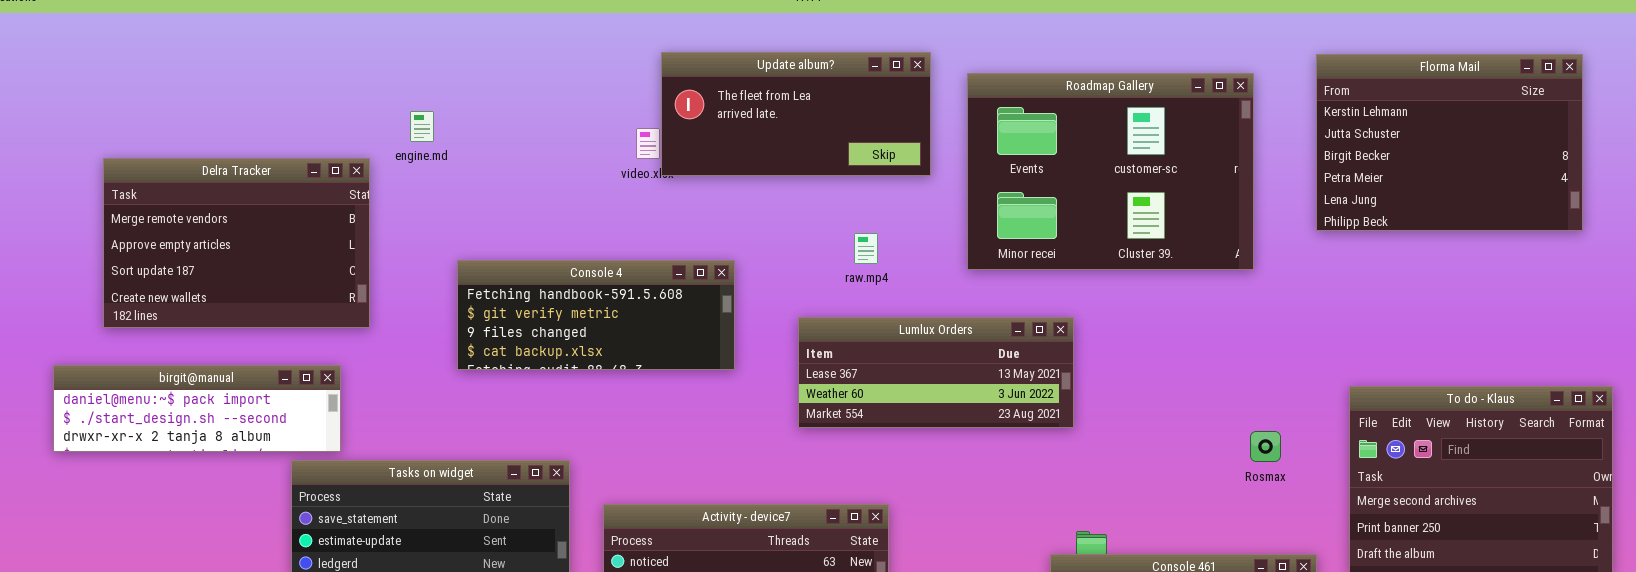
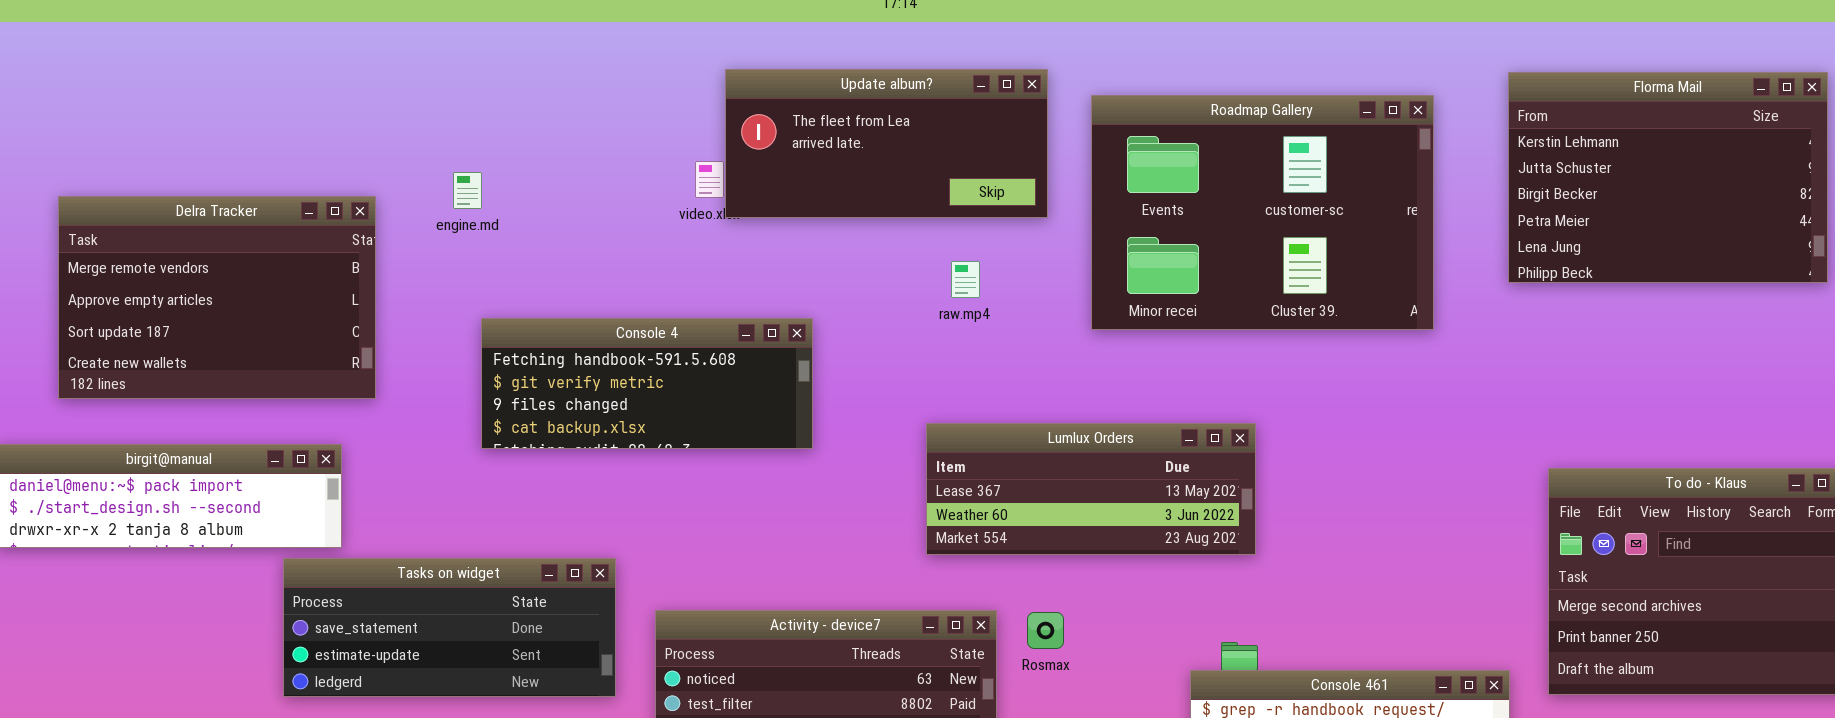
engine.md: [410,111,434,142] -> [453,172,482,209], moved
raw.mp4: [854,233,878,264] -> [951,261,980,298], moved
Lumlux Orders: [798,317,1074,428] -> [926,423,1256,555], moved
Rosmax: [1250,431,1281,462] -> [1027,612,1064,649], moved

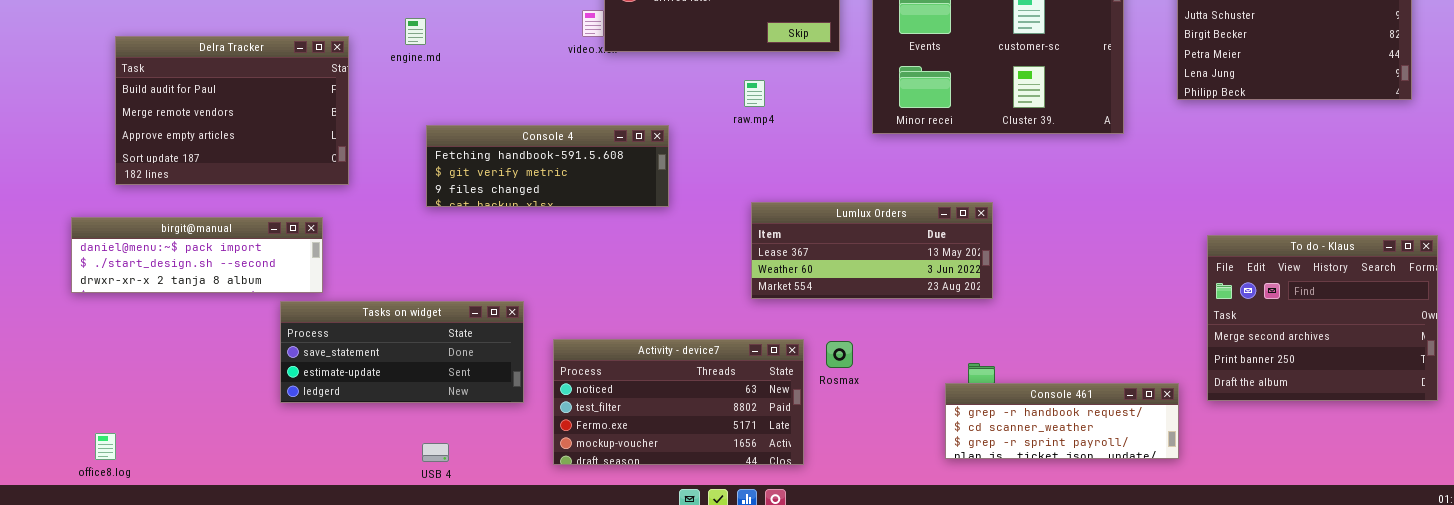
Delra Tracker: [58,196,376,399] -> [115,36,349,185], scrolled up 1 row
raw.mp4: [951,261,980,298] -> [744,80,765,107], moved
Console 4: [481,318,813,449] -> [426,125,669,207], resized

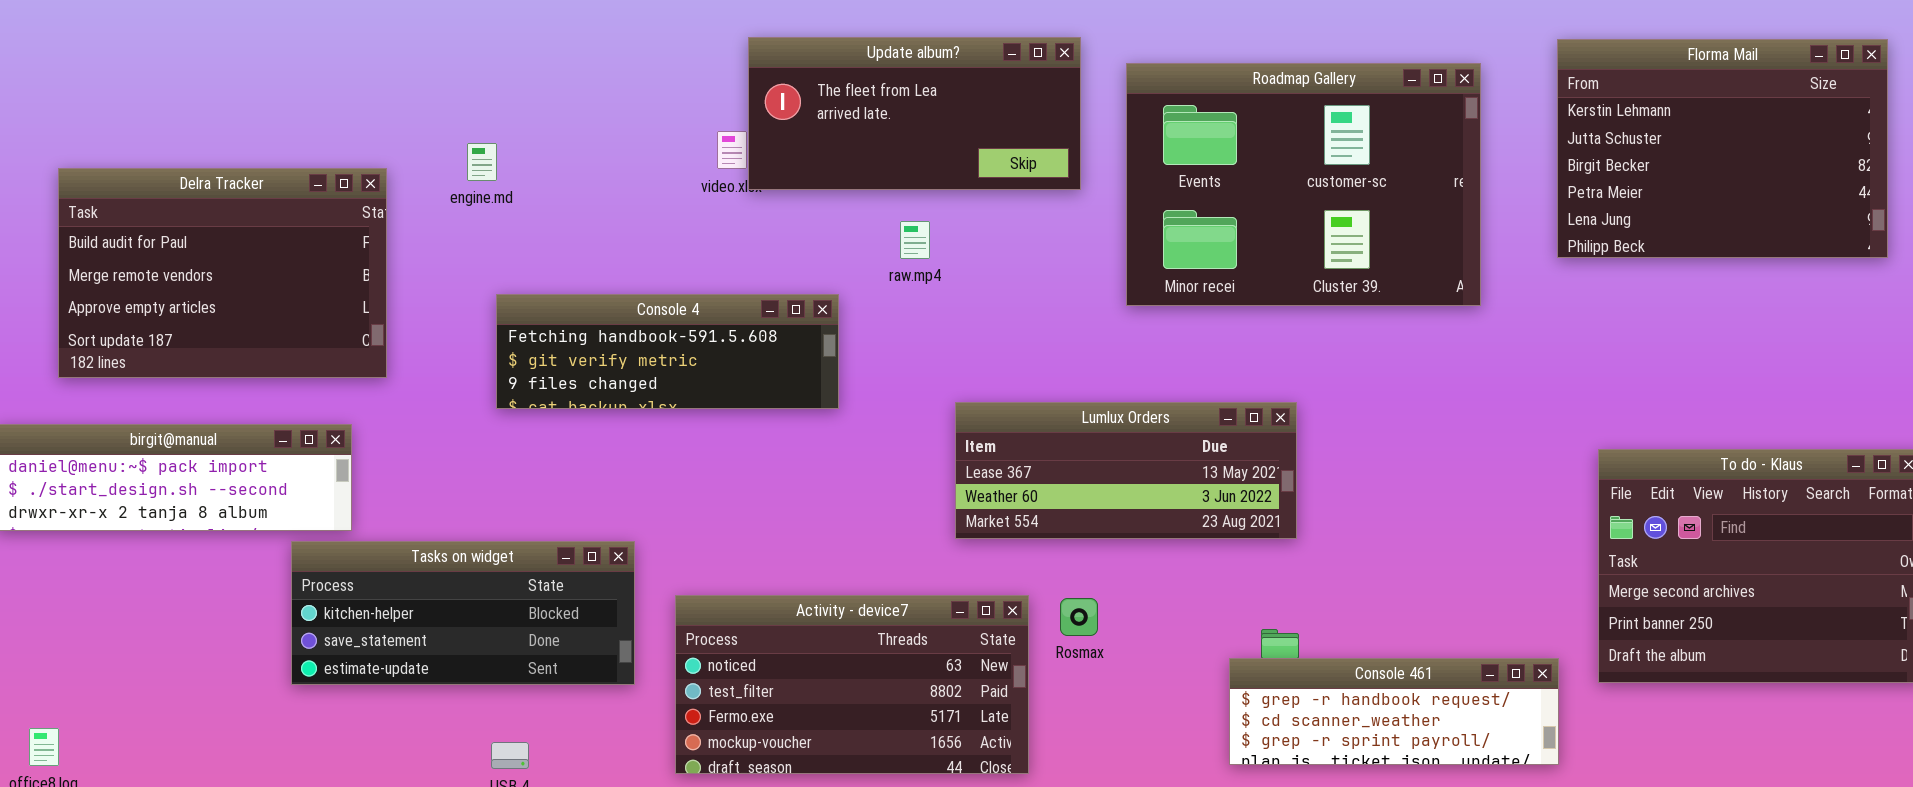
raw.mp4: [744,80,765,107] -> [900,221,930,259], moved
Tasks on widget: [280,301,524,403] -> [291,541,635,685], scrolled up 1 row

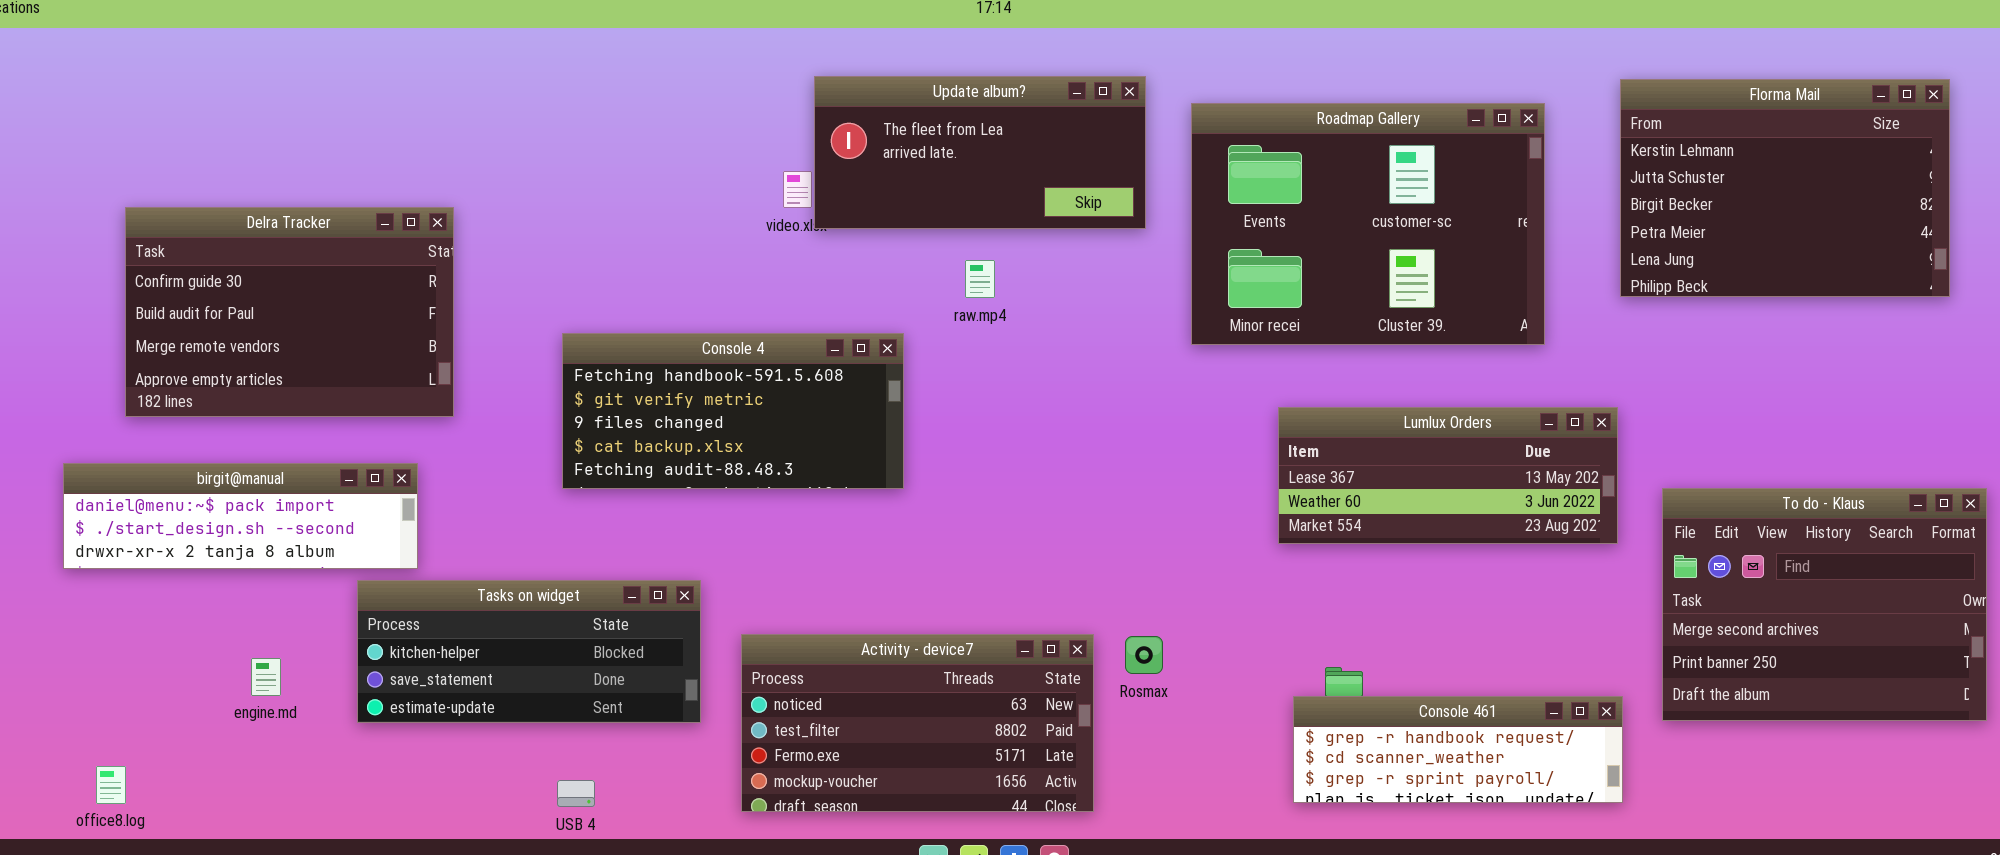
engine.md: [467,143,497,181] -> [251,658,281,696], moved
Delra Tracker: [58,168,387,378] -> [125,207,454,417], scrolled up 1 row
Console 4: [496,294,839,409] -> [562,333,904,489], resized
Lumlux Orders: [955,402,1297,539] -> [1278,407,1618,544], moved

